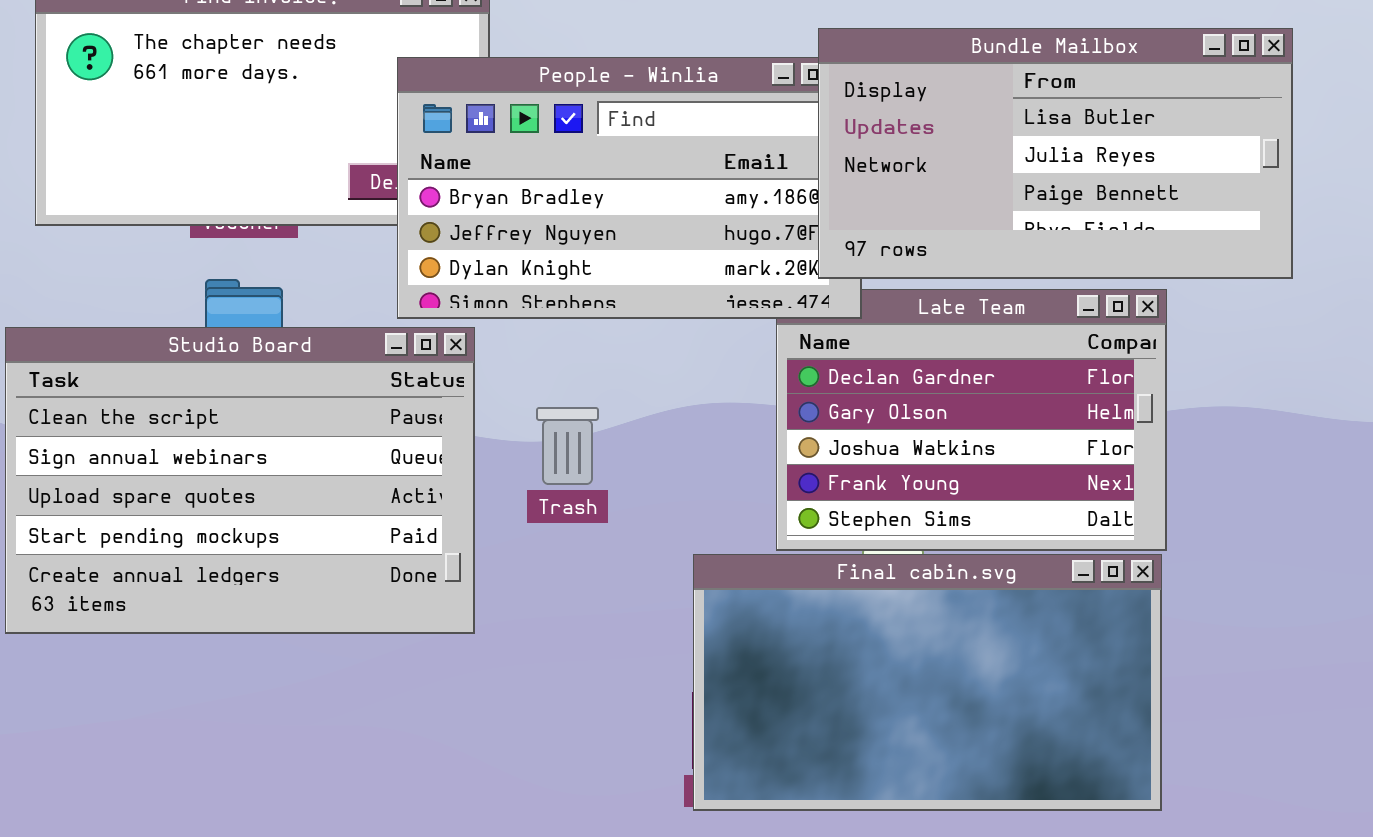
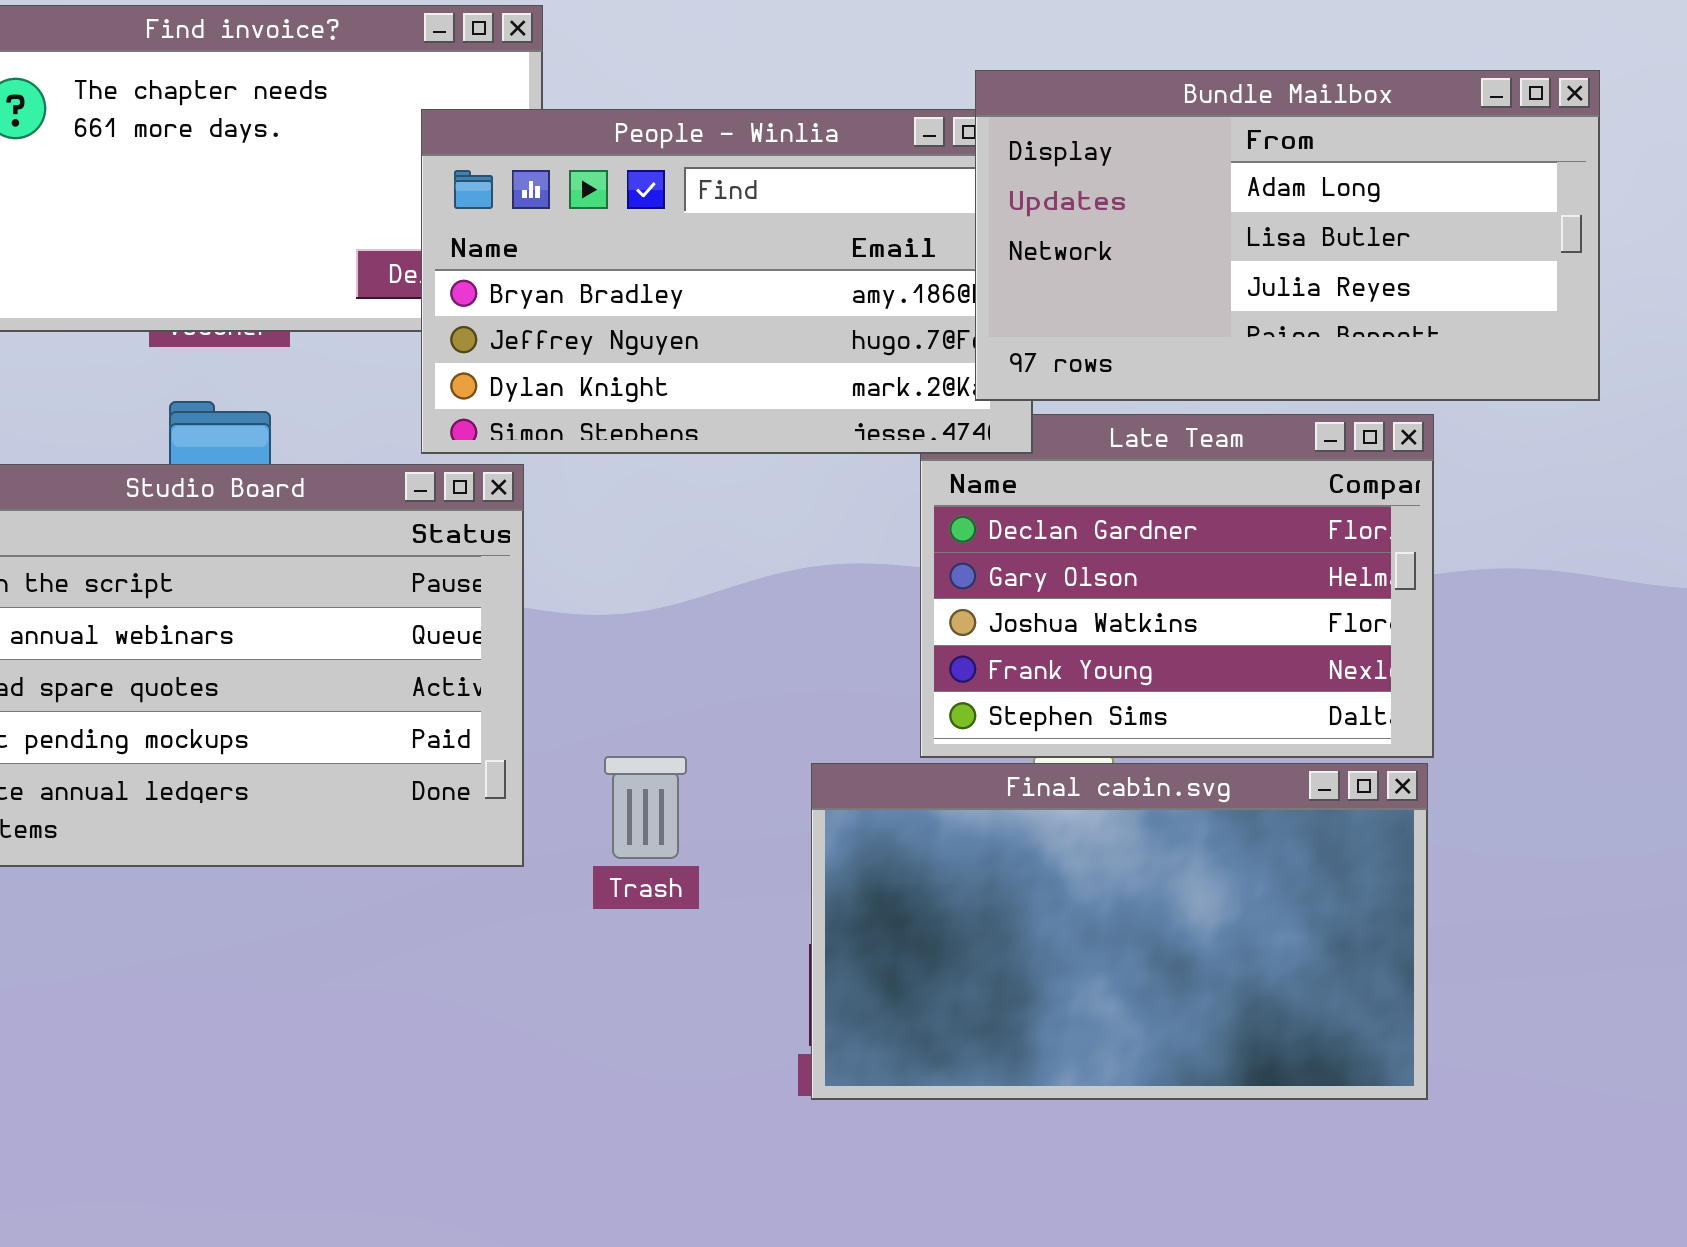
Bundle Mailbox: [818,28,1293,279] -> [975,70,1600,401], scrolled up 1 row
Trash: [536,407,599,485] -> [604,756,687,859], moved

